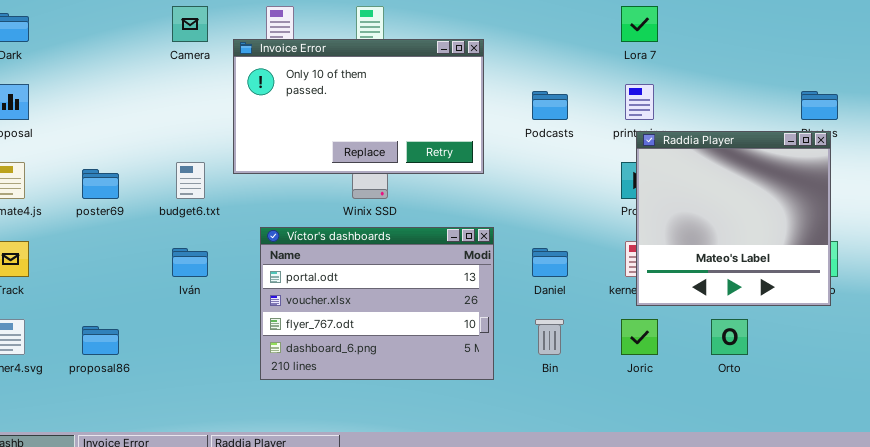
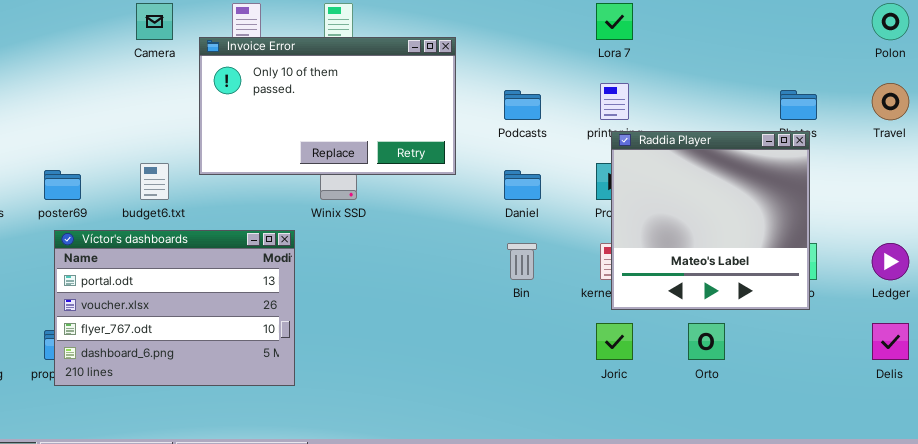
Víctor's dashboards: [260,227,494,380] -> [54,230,295,386], moved
Daniel: [532,248,568,277] -> [504,170,541,200], moved
Bin: [535,319,564,355] -> [507,243,537,280], moved

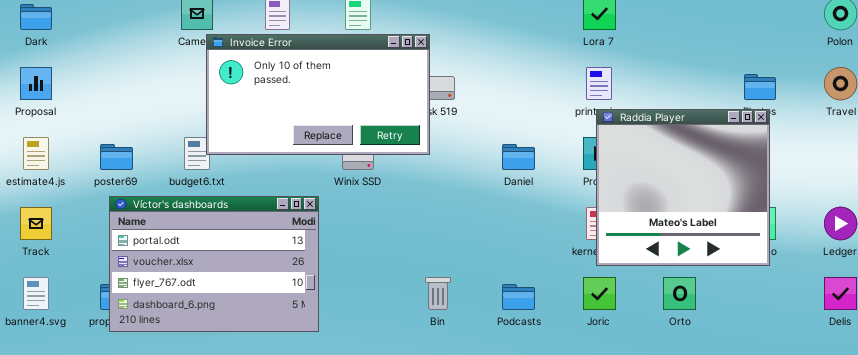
Invoice Error: [199,37,456,175] -> [206,34,430,155], moved
Podcasts: [504,90,541,120] -> [502,284,535,310], moved
Bin: [507,243,537,280] -> [425,277,451,310], moved

